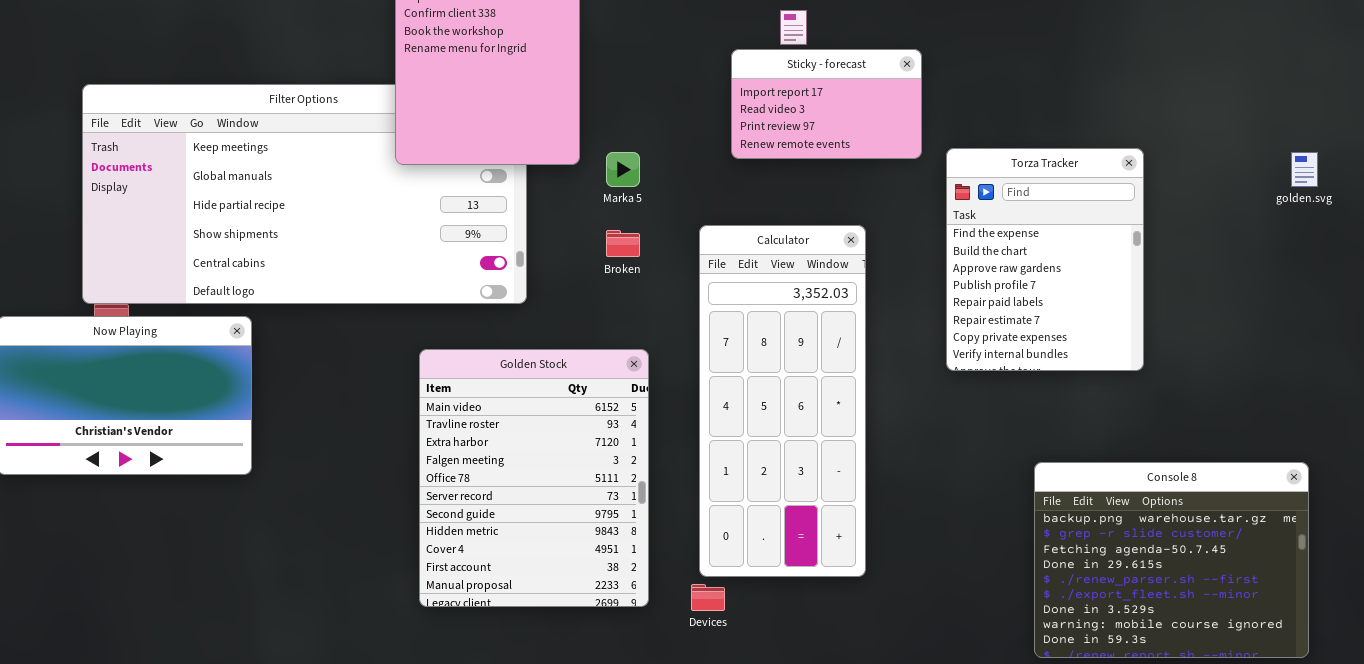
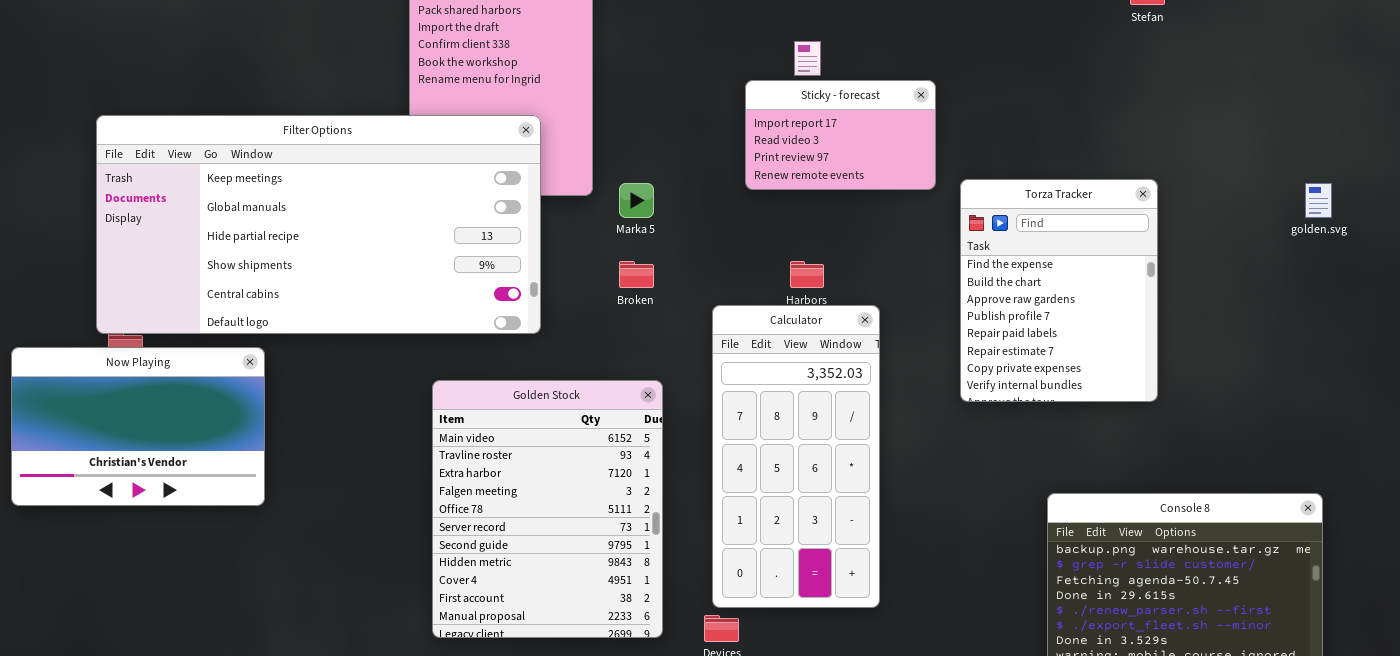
Filter Options: [82,84,527,304] -> [96,115,541,334], raised
Calculator: [699,225,866,577] -> [712,305,880,608], resized

